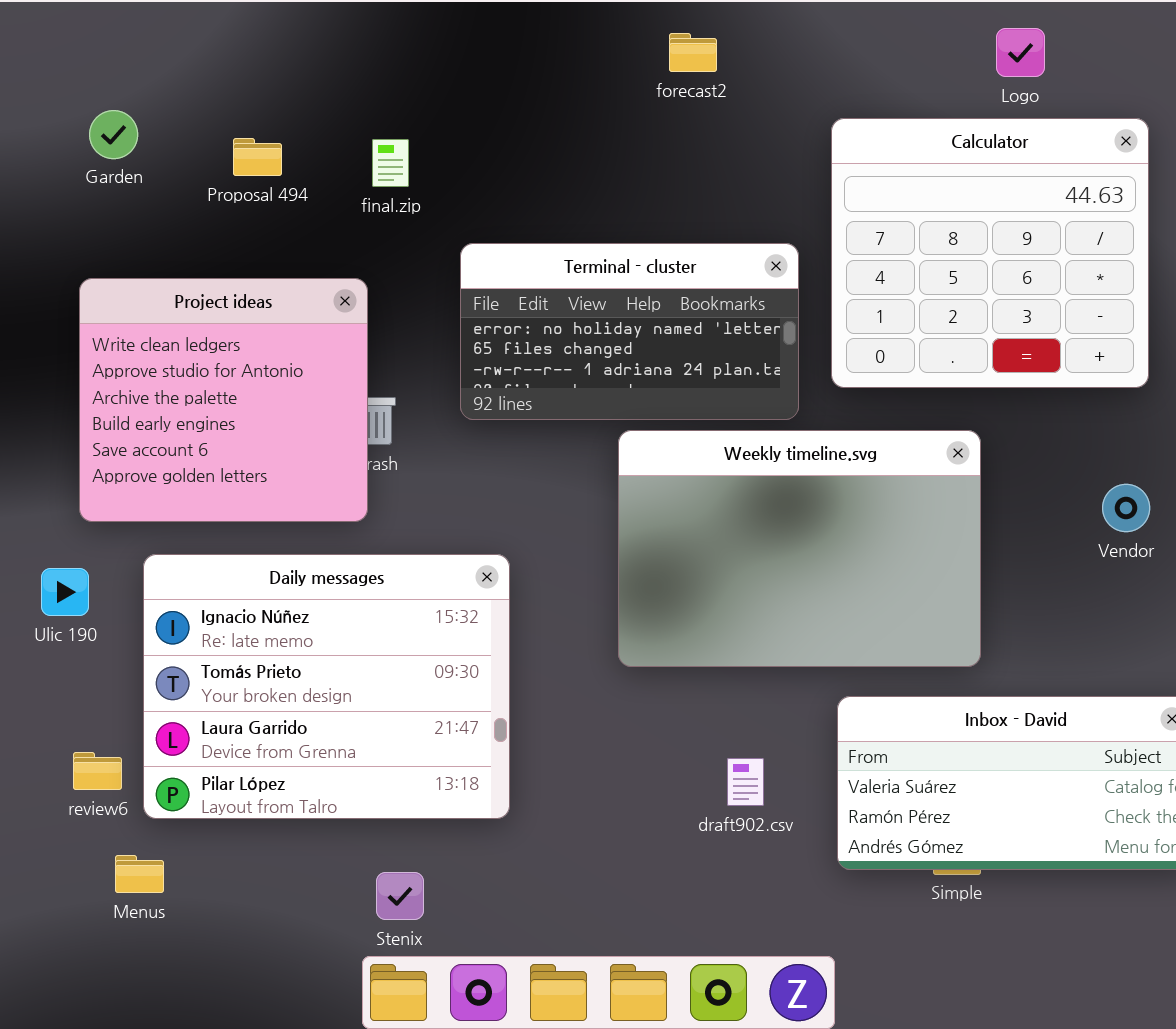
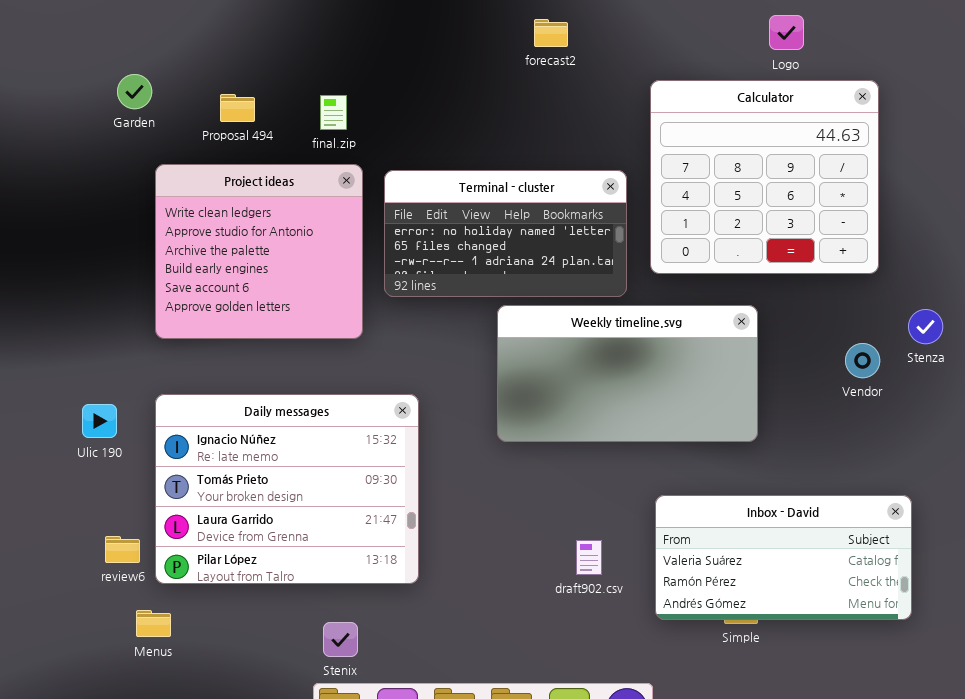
Project ideas: [79,278,368,522] -> [155,164,363,339], moved
Weekly timeline.svg: [618,430,981,667] -> [497,305,758,442], resized

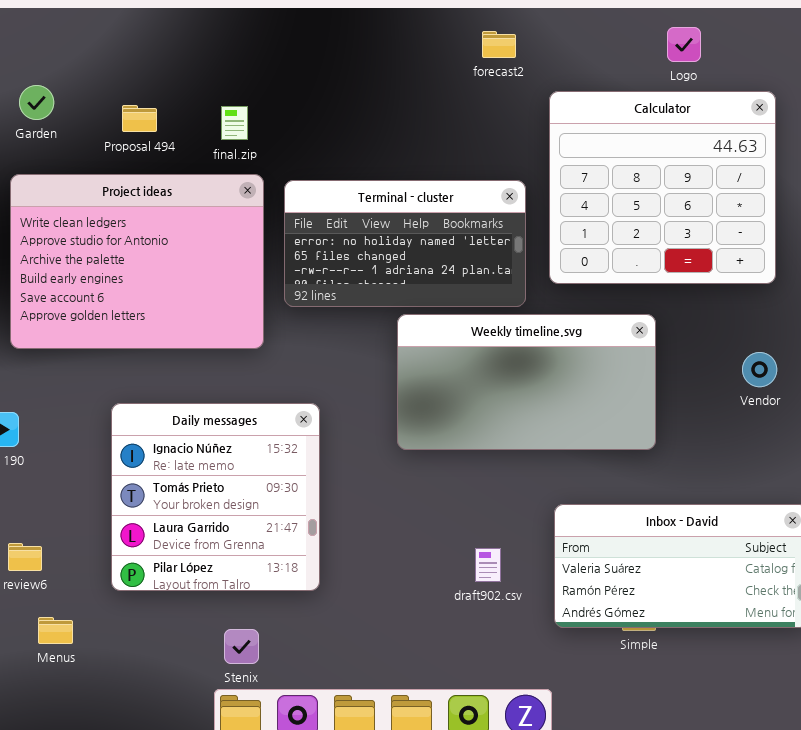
forecast2: [534,19,568,47] -> [482,31,516,58], moved
Project ideas: [155,164,363,339] -> [10,174,264,349], resized
Daily messages: [155,394,419,584] -> [111,403,320,591], resized

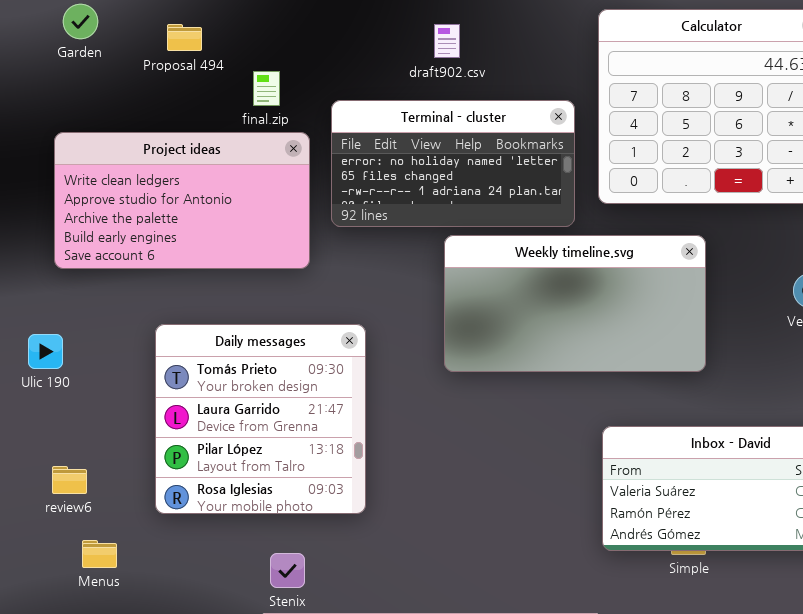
final.zip: [221,106,248,140] -> [253,71,280,106], moved
Project ideas: [10,174,264,349] -> [54,132,310,269], resized
Daily messages: [111,403,320,591] -> [155,324,366,514], scrolled down 1 row
draft902.csv: [475,548,501,582] -> [434,24,460,58], moved

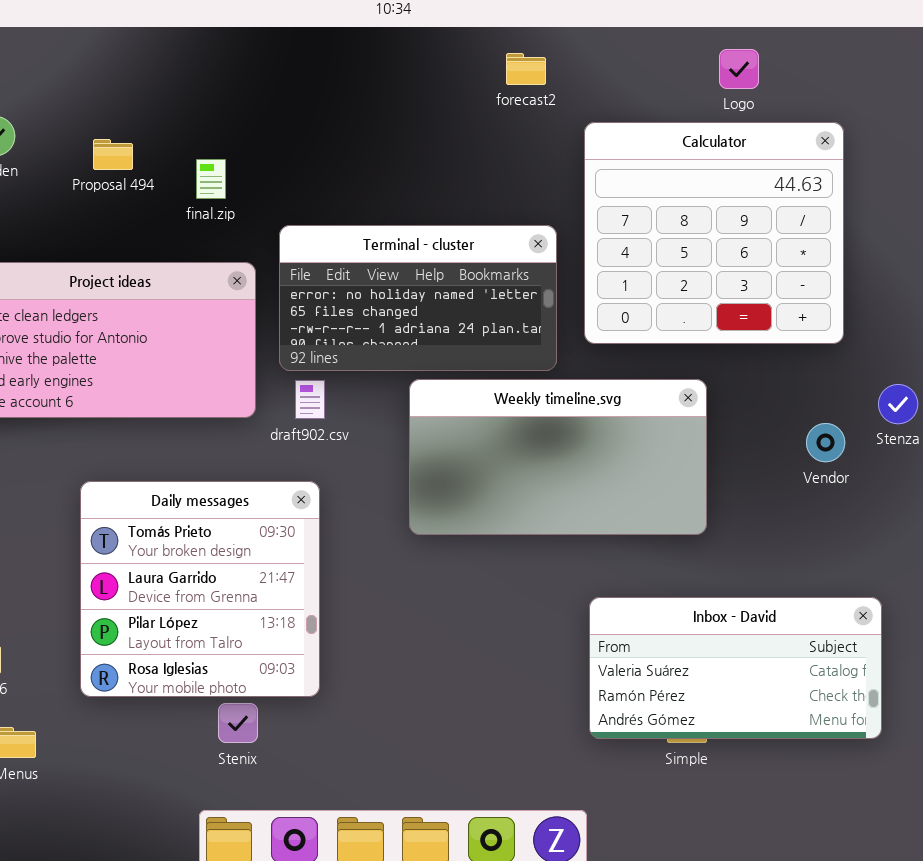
draft902.csv: [434,24,460,58] -> [295,380,325,419], moved
final.zip: [253,71,280,106] -> [196,159,226,199], moved
Stenix: [270,553,305,588] -> [218,703,258,743], moved

